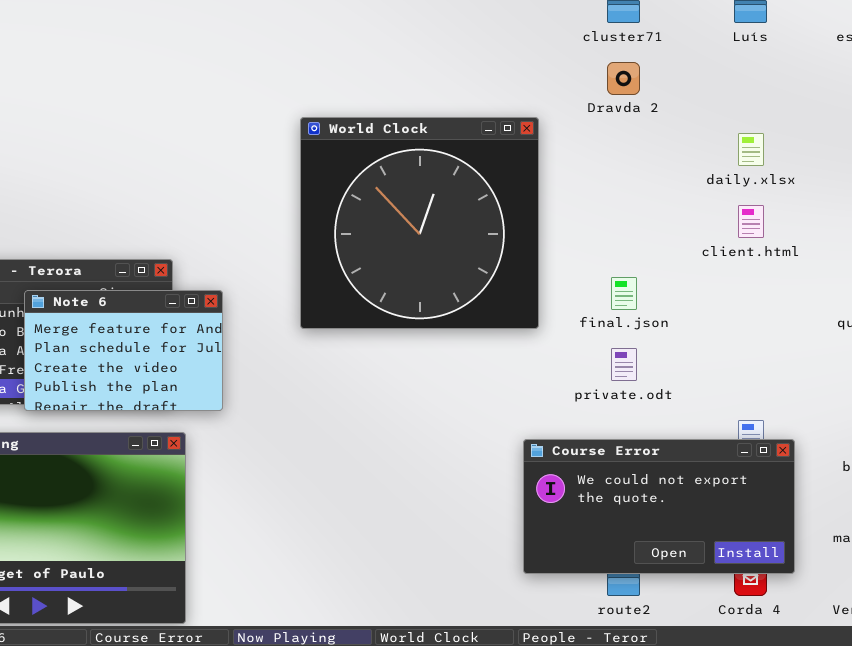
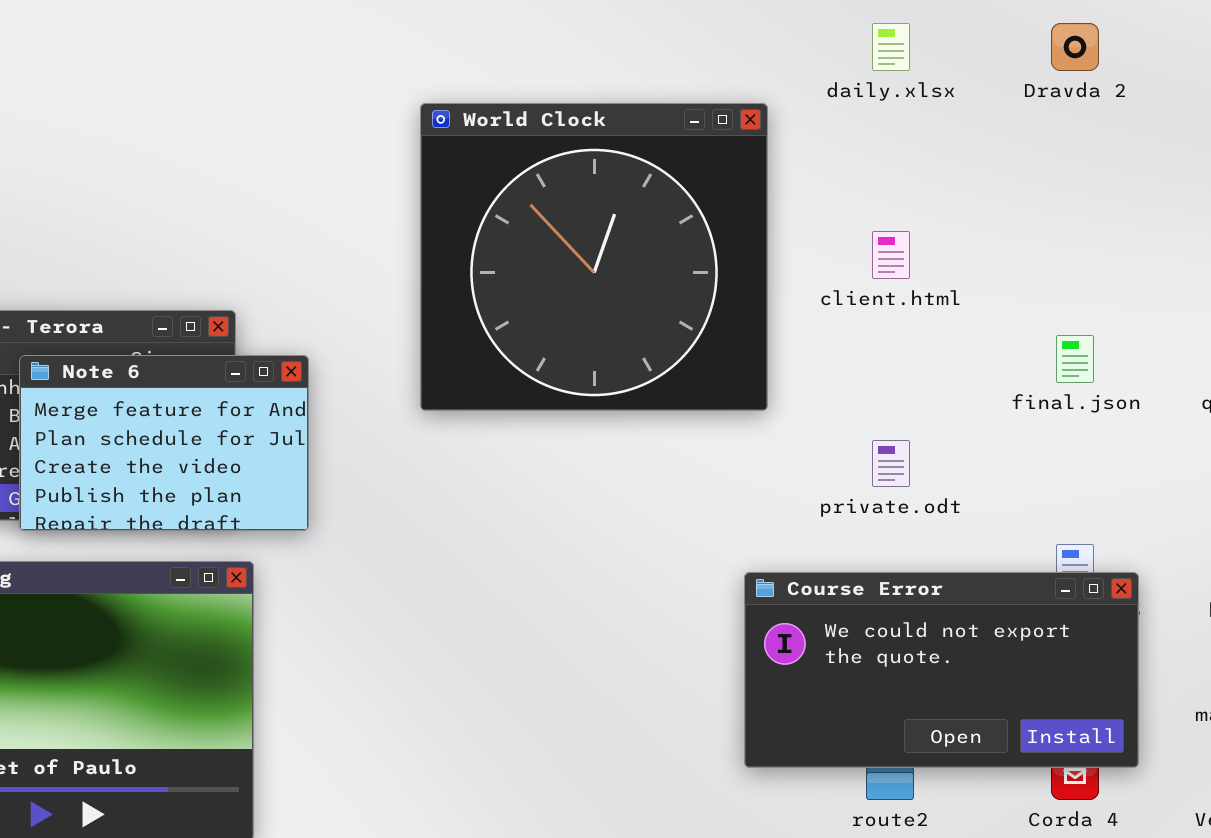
Dravda 2: [607,62,640,95] -> [1051,23,1099,71], moved
daily.xlsx: [738,133,764,166] -> [872,23,910,71], moved
client.html: [738,205,764,238] -> [872,231,910,279], moved
final.json: [611,277,637,310] -> [1056,335,1094,383], moved

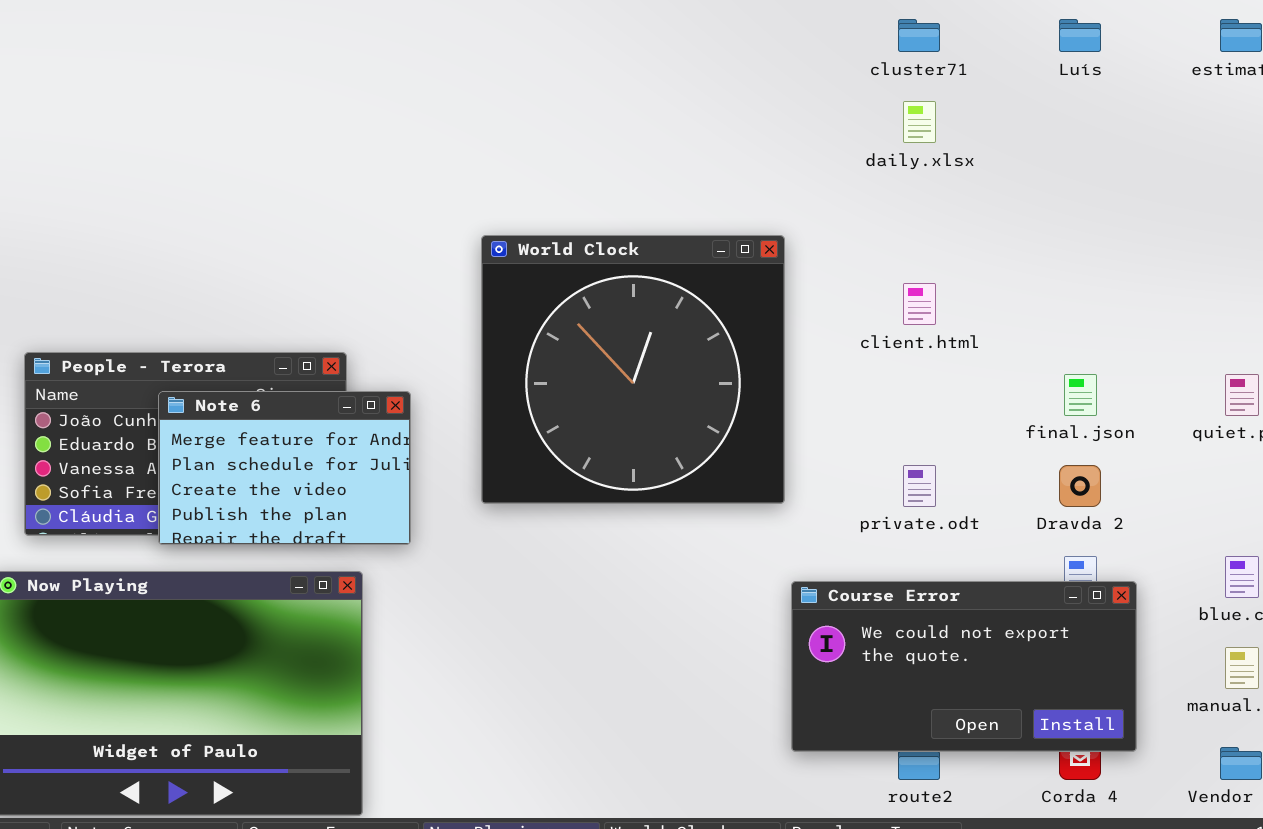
Dravda 2: [1051,23,1099,71] -> [1059,465,1101,507], moved
World Clock: [420,103,768,411] -> [481,235,785,504], moved

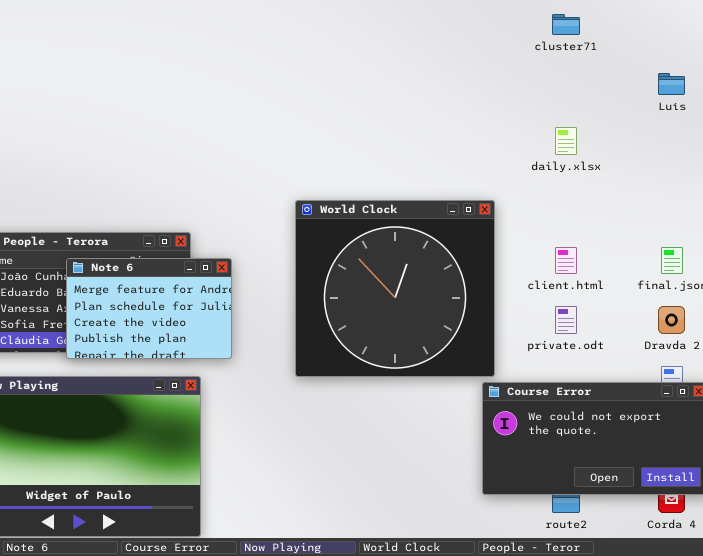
Luís: [1059,19,1101,52] -> [658,73,685,95], moved
daily.xlsx: [903,101,936,143] -> [555,127,577,155], moved
World Clock: [481,235,785,504] -> [295,200,495,377], moved
client.html: [903,283,936,325] -> [555,247,577,274], moved

